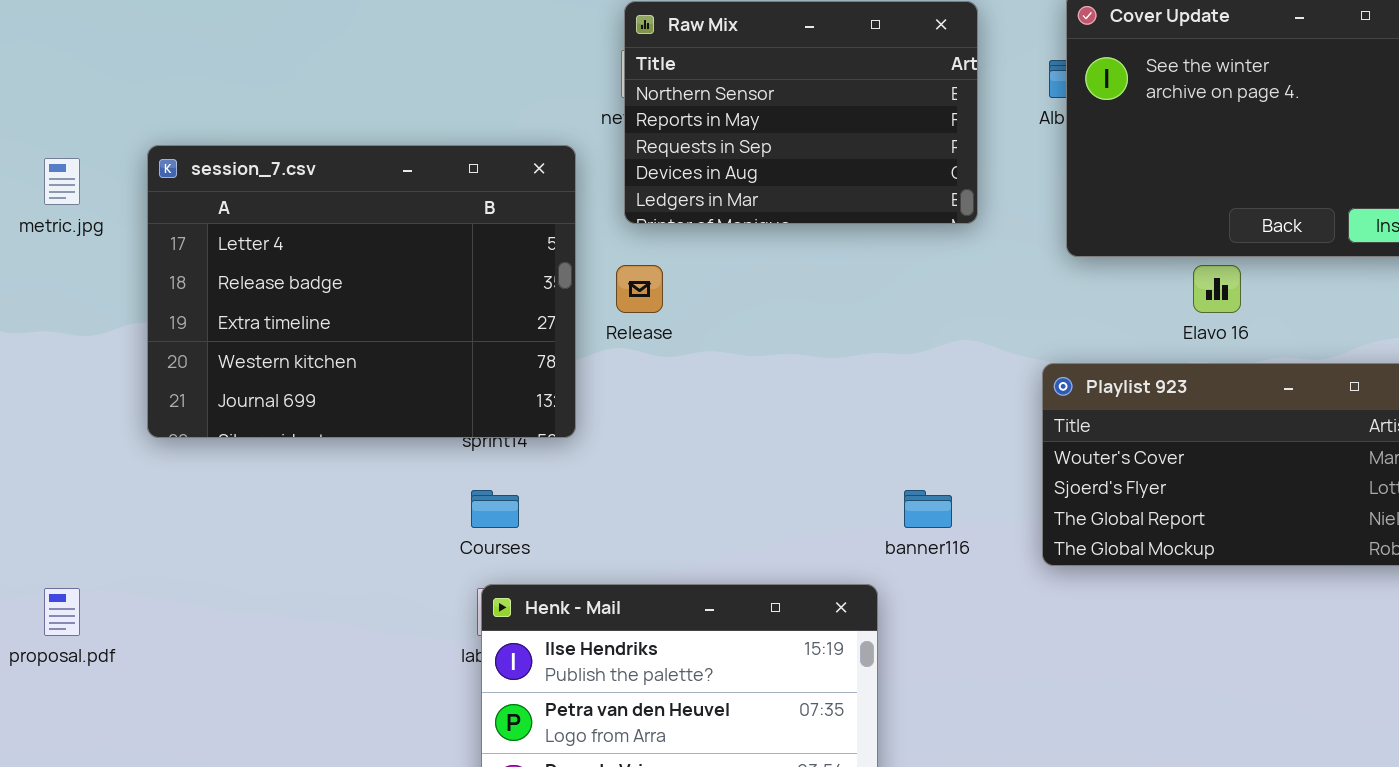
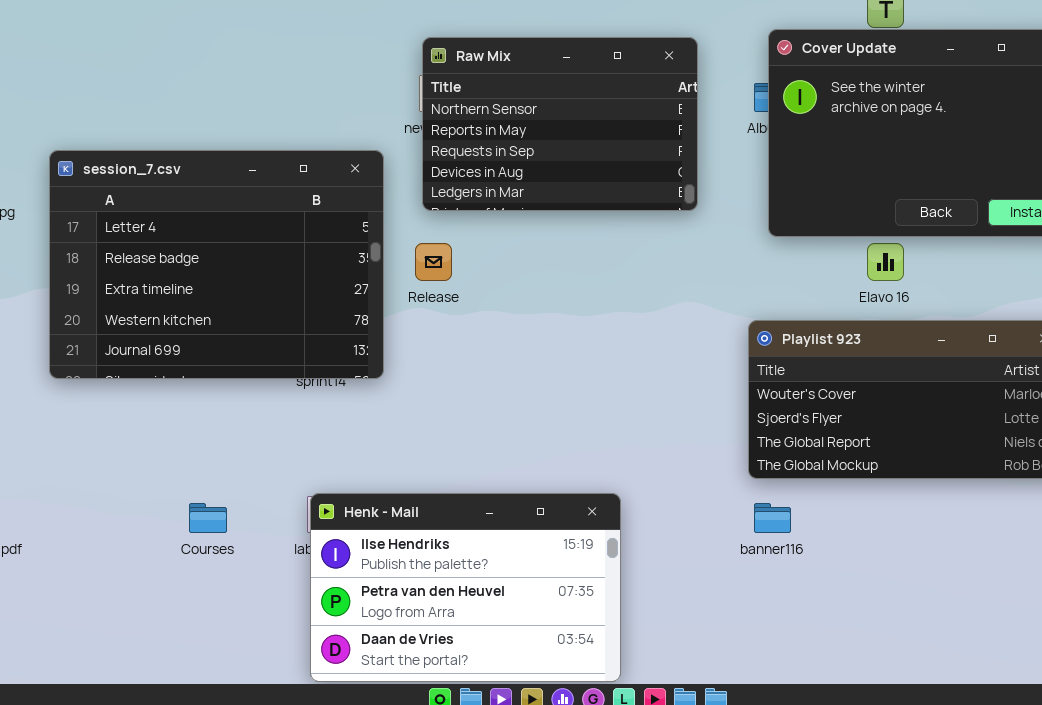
Courses: [471,490,519,528] -> [189,503,227,533], moved
banner116: [904,490,952,528] -> [754,503,791,533], moved

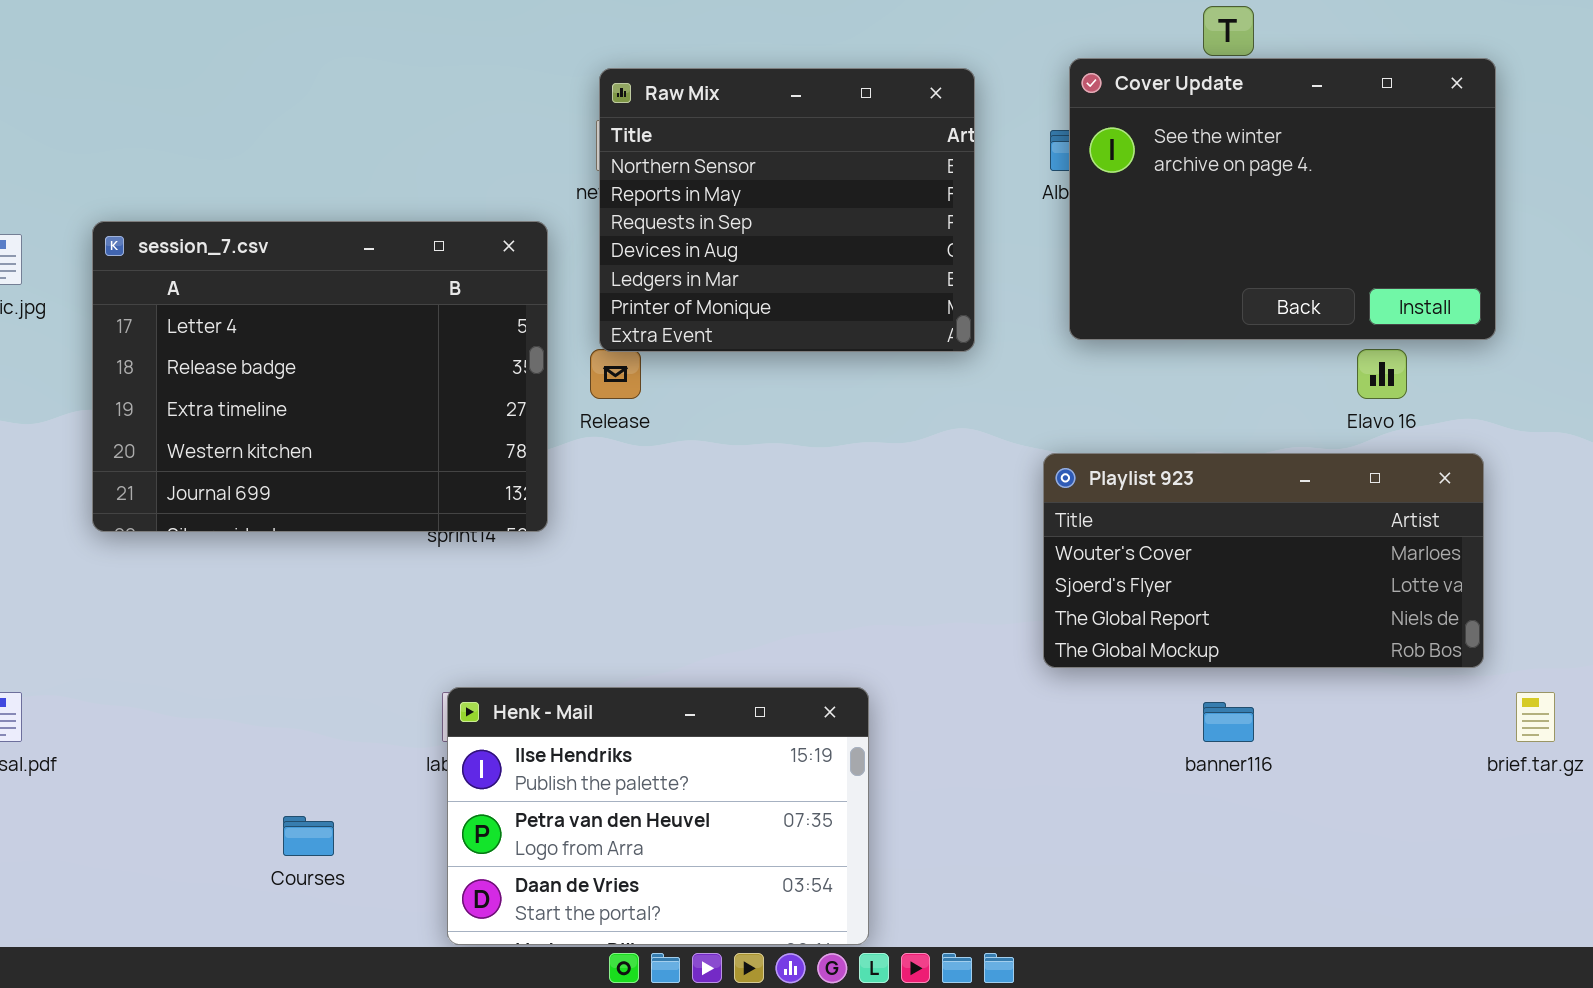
Raw Mix: [422,37,698,211] -> [599,68,975,352], resized
Elavo 16: [867,243,904,281] -> [1357,349,1407,399], moved
Courses: [189,503,227,533] -> [283,816,334,856], moved
banner116: [754,503,791,533] -> [1203,702,1254,742], moved

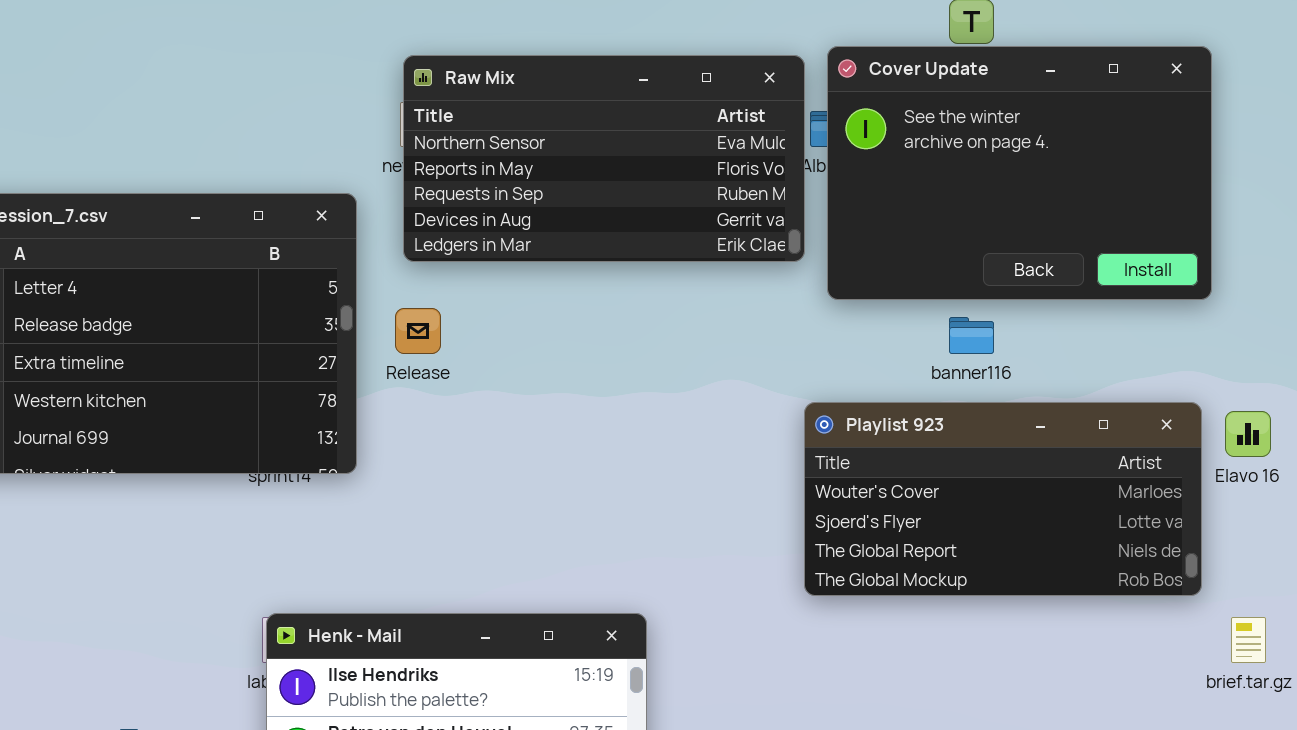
Raw Mix: [599,68,975,352] -> [403,55,805,262], resized
Elavo 16: [1357,349,1407,399] -> [1225,411,1271,457], moved
banner116: [1203,702,1254,742] -> [949,317,994,354], moved

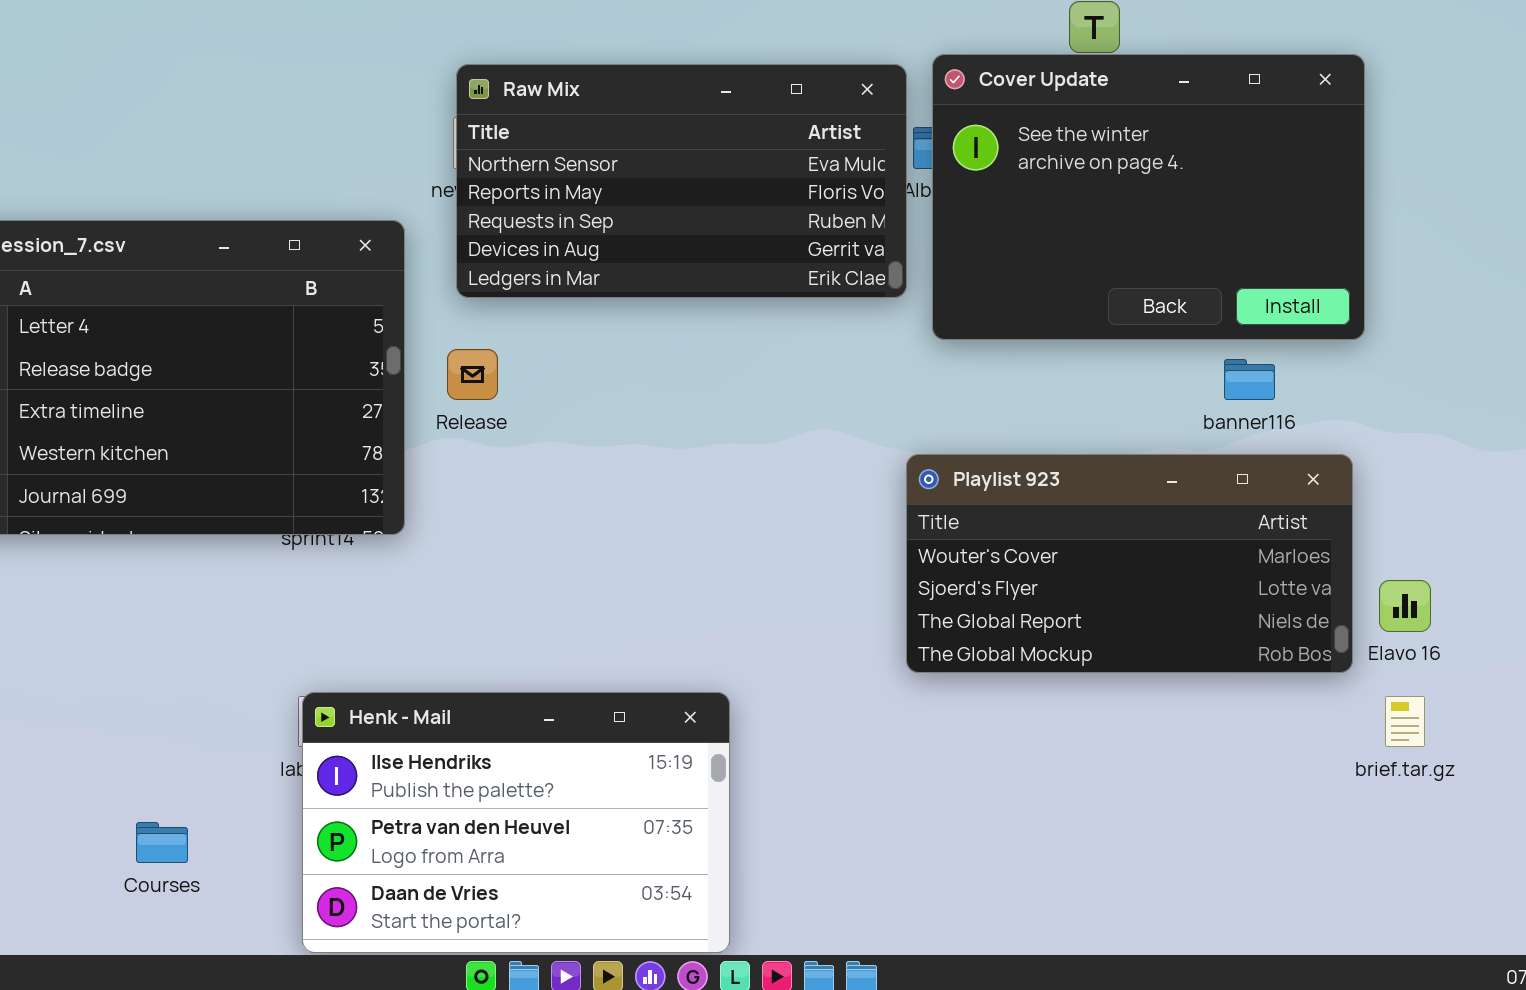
banner116: [949,317,994,354] -> [1224,359,1275,400], moved
Elavo 16: [1225,411,1271,457] -> [1379,580,1431,632], moved

